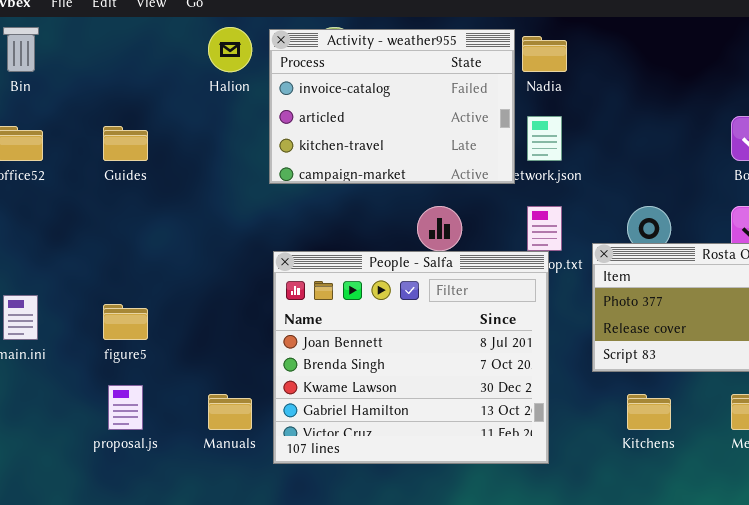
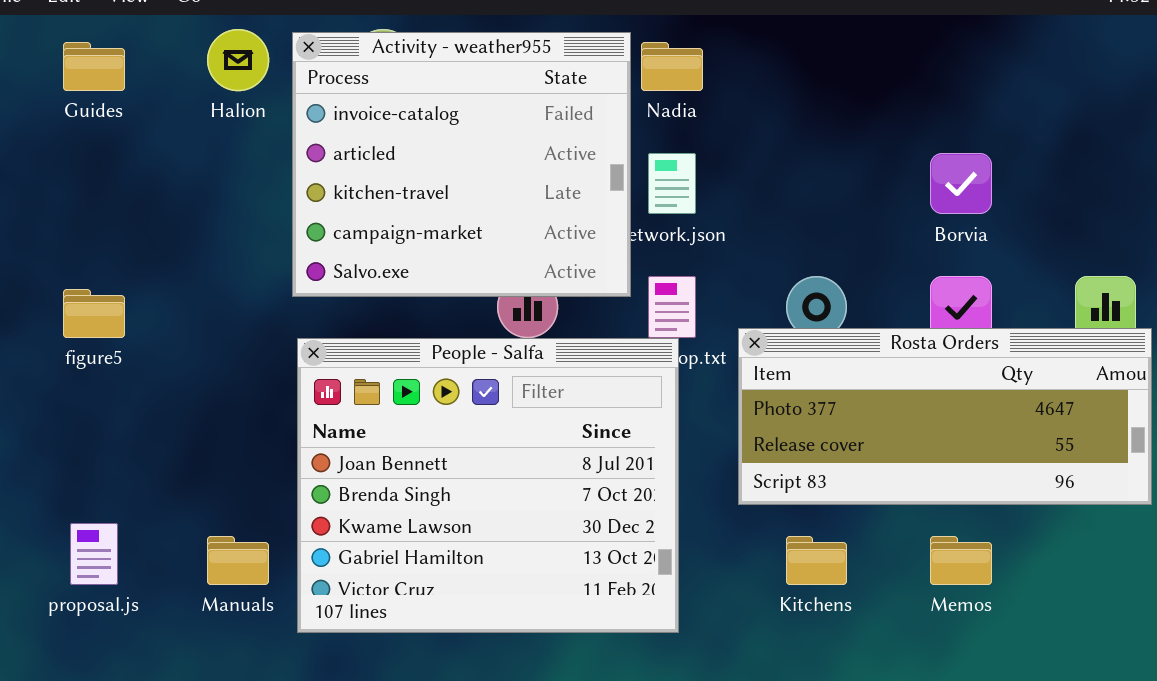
Activity - weather955: [269,29,515,184] -> [292,32,631,297], resized
Guides: [103,126,148,161] -> [63,42,125,91], moved
figure5: [103,304,148,340] -> [63,289,125,338], moved

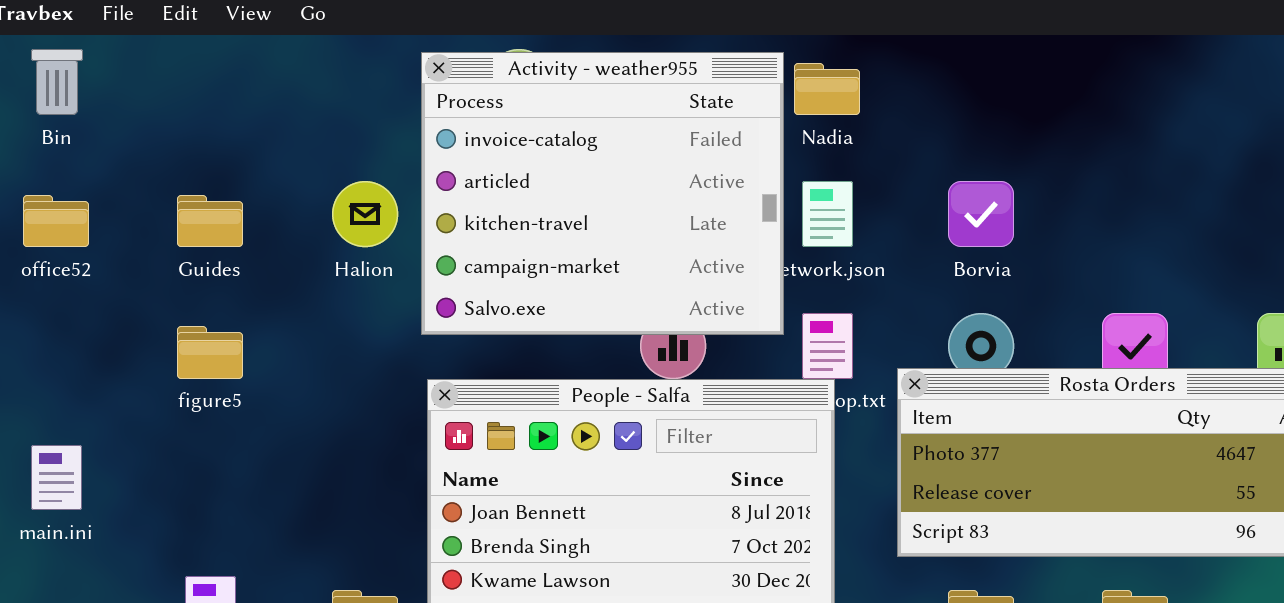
Halion: [207,29,269,91] -> [332,181,398,247], moved
Guides: [63,42,125,91] -> [177,195,243,247], moved
Borvia: [930,153,992,214] -> [948,181,1014,247], moved

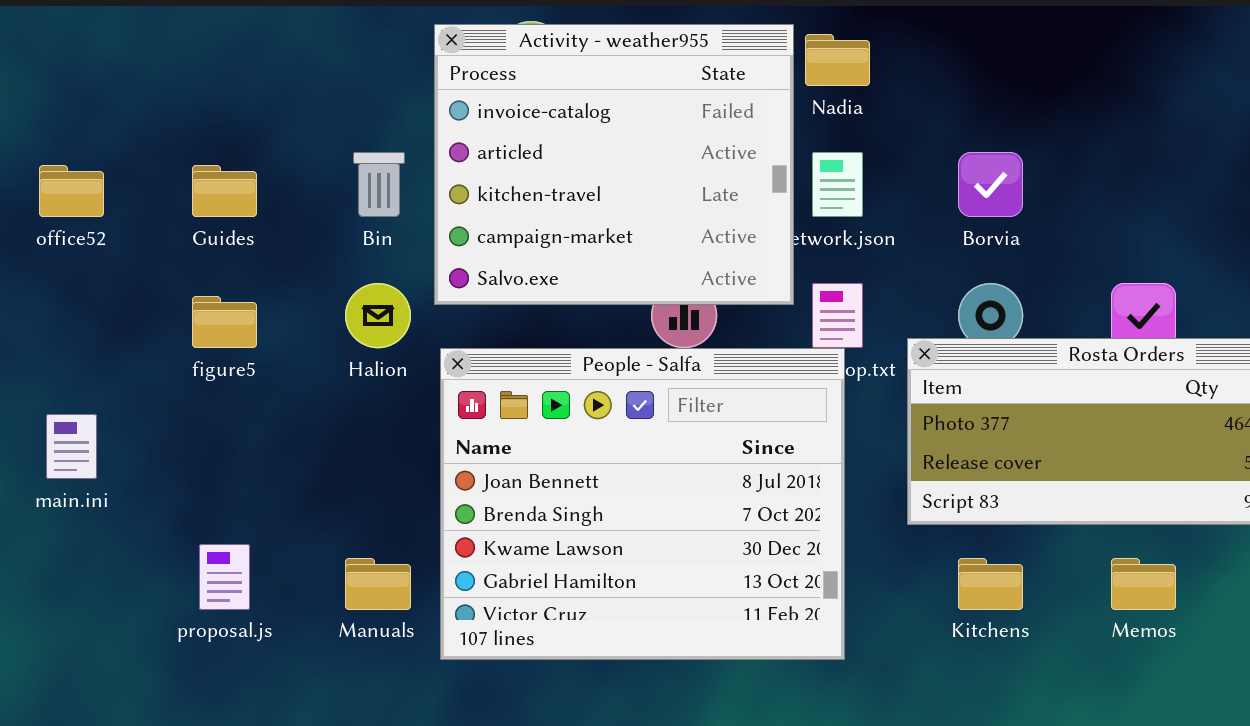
Bin: [31,49,83,115] -> [353,152,405,217], moved
Halion: [332,181,398,247] -> [345,283,411,348], moved

